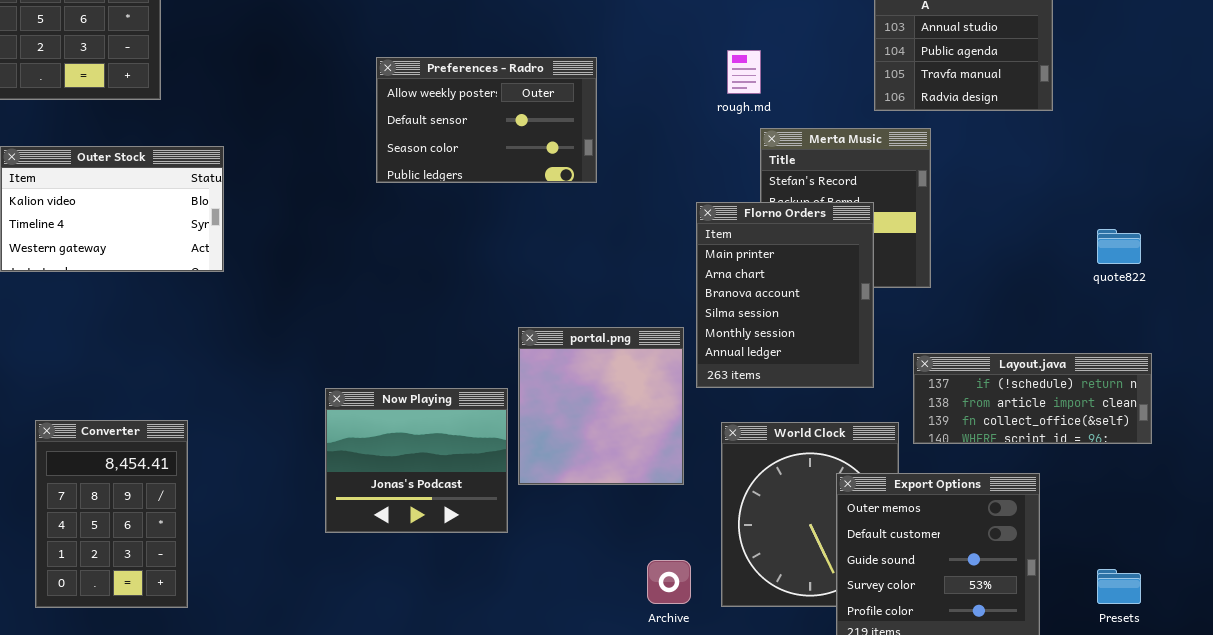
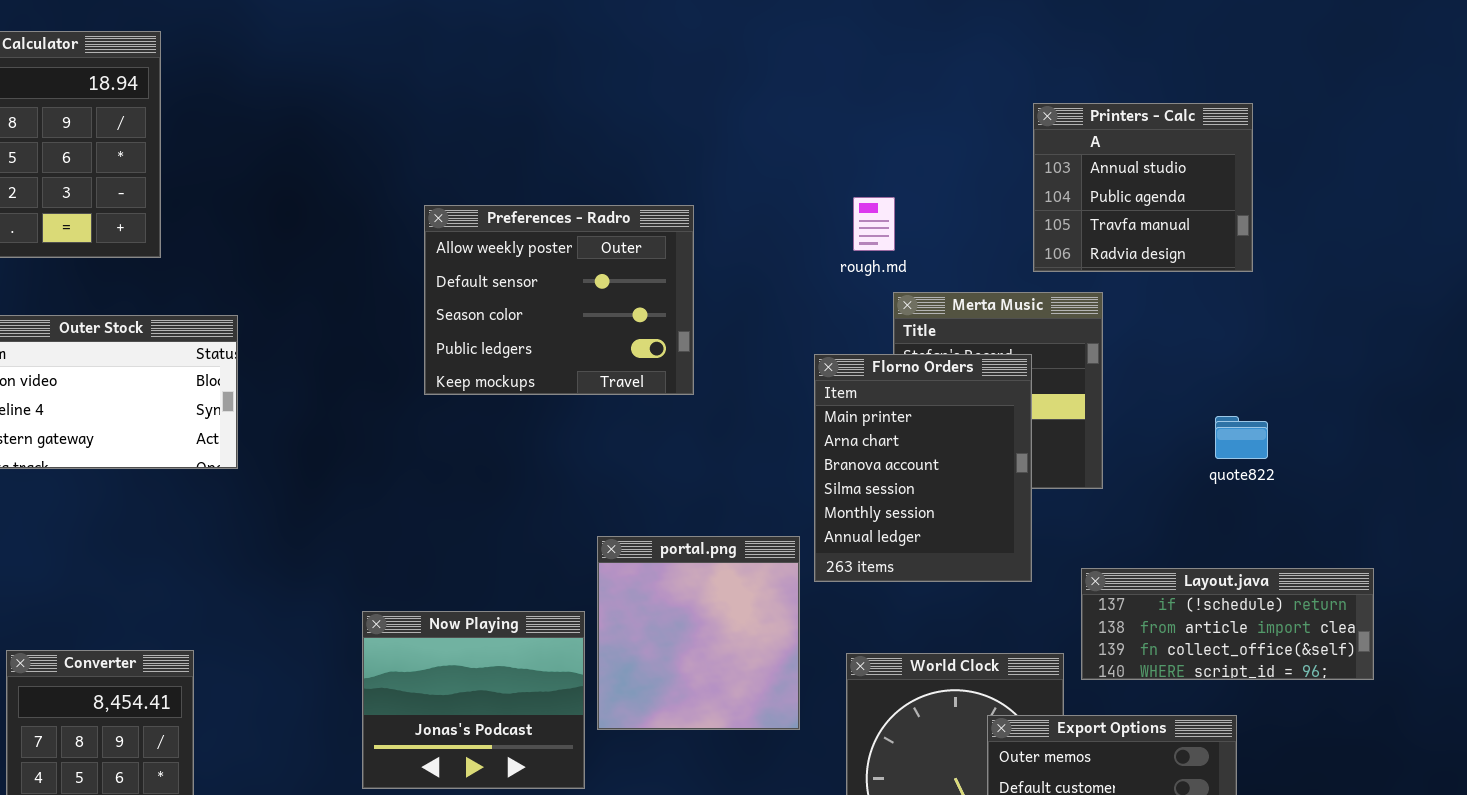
Preferences - Radro: [376,57,597,183] -> [424,205,694,395], resized
Florno Orders: [696,202,874,388] -> [814,354,1032,582], moved
quote822: [1097,229,1141,264] -> [1215,416,1268,459], moved

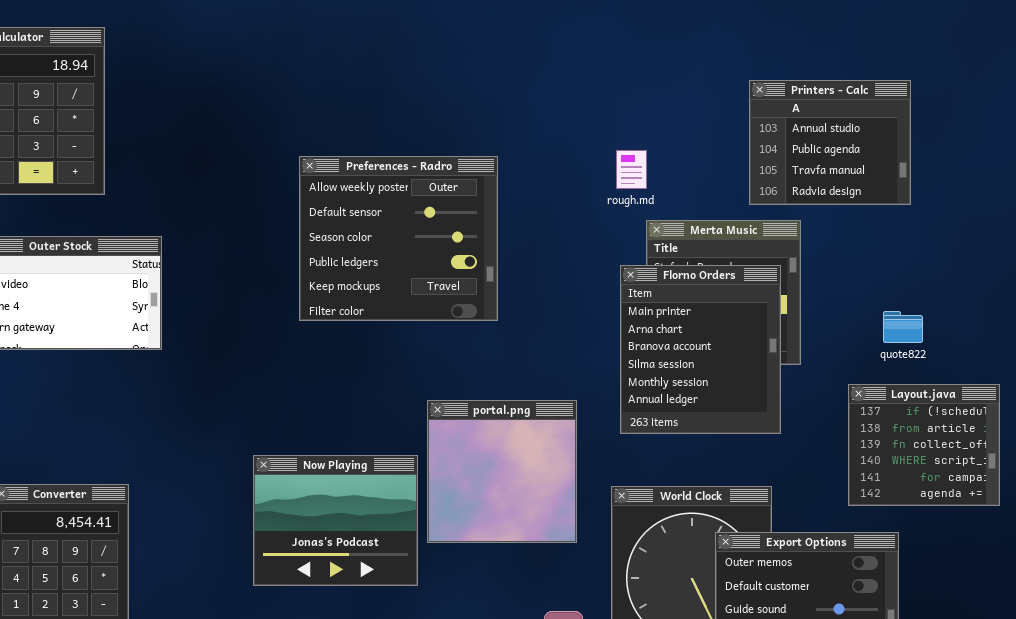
Preferences - Radro: [424,205,694,395] -> [299,156,498,321], resized
Florno Orders: [814,354,1032,582] -> [620,265,781,434], moved
Layout.java: [1081,568,1374,680] -> [848,384,1000,506], resized

